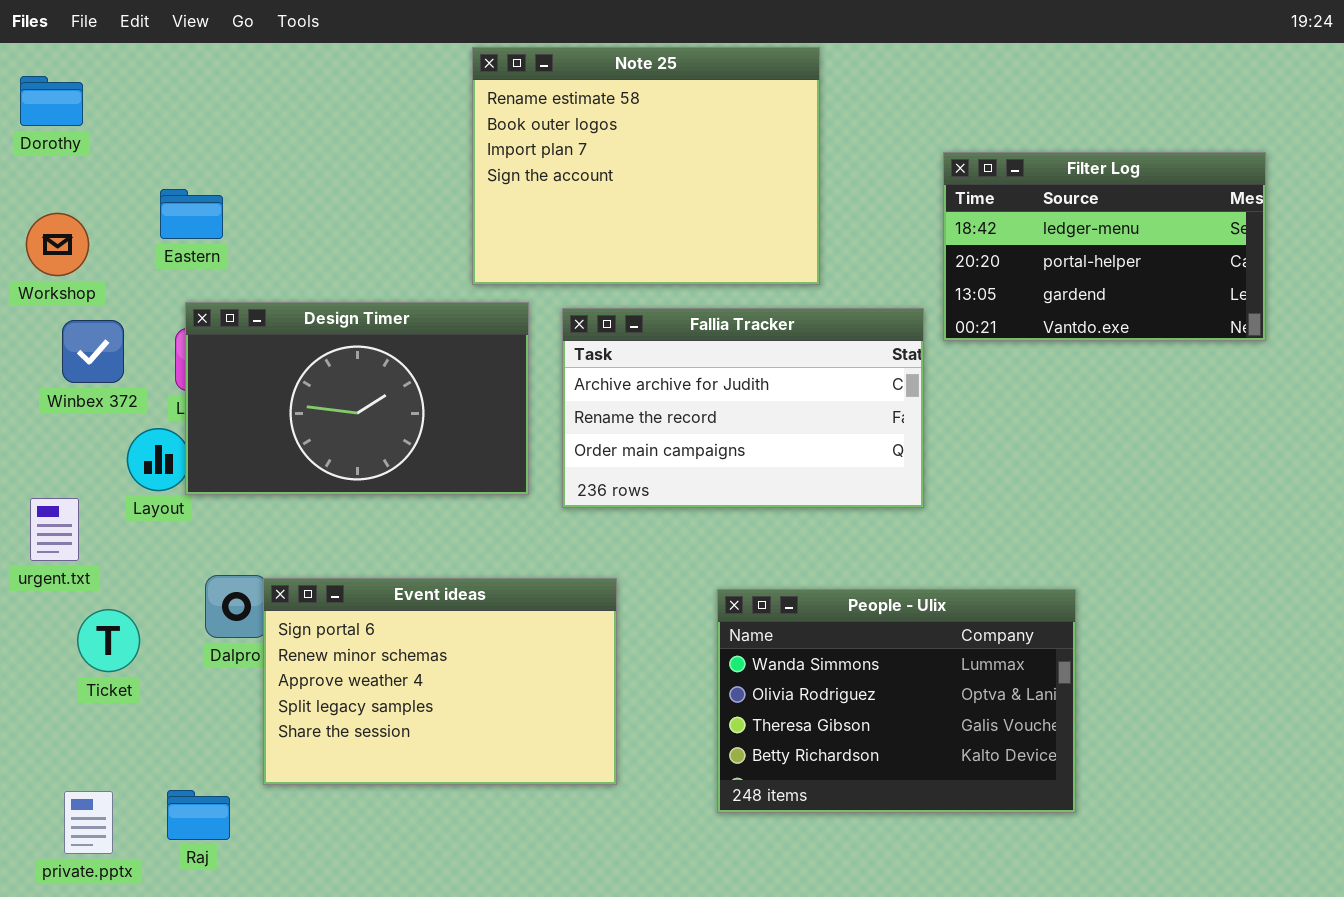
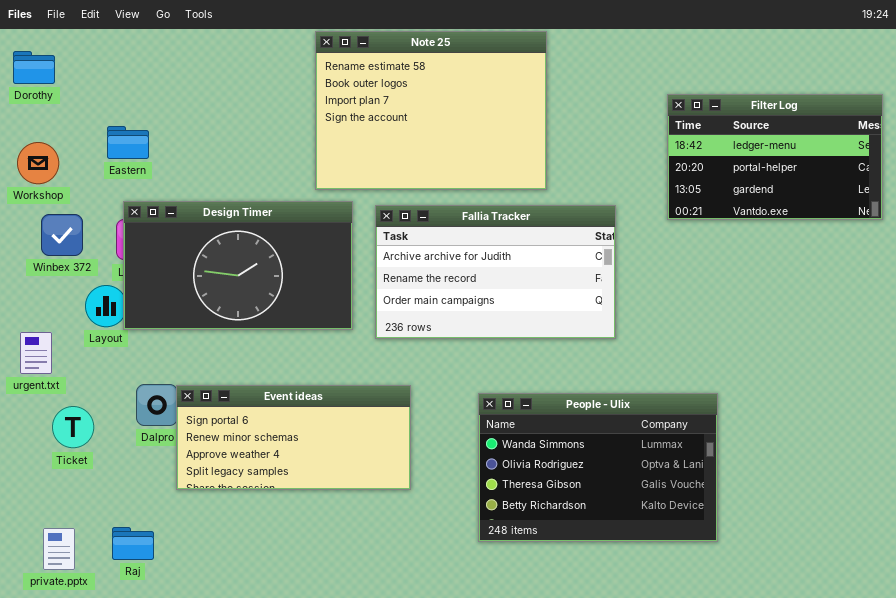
Filter Log: [943,152,1266,341] -> [667,94,883,220], moved
Event ideas: [263,578,617,785] -> [176,385,411,490], resized

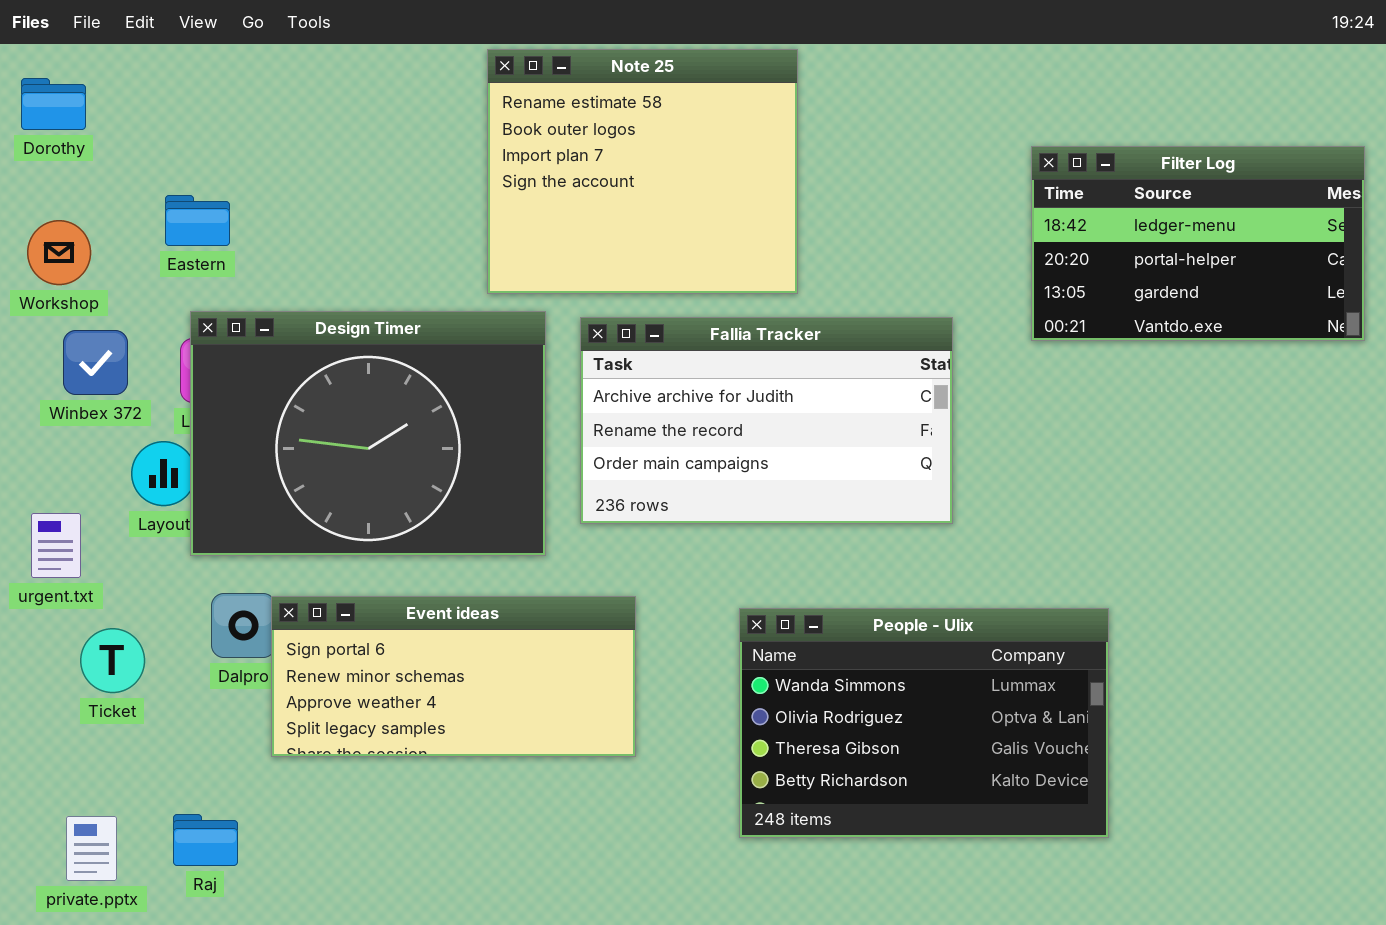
Note 25: [315,31,547,190] -> [487,49,798,294], resized
Design Timer: [123,201,353,330] -> [190,311,546,556], resized

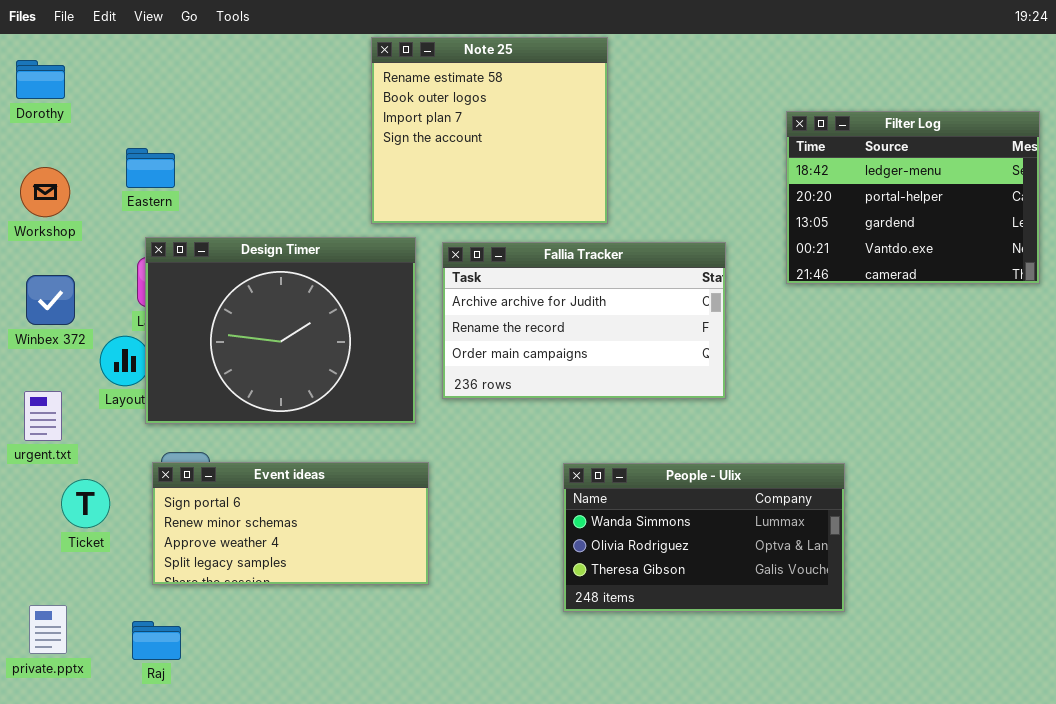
Filter Log: [1031,146,1365,341] -> [786,111,1040,284], resized
Winbex 372: [63,330,128,395] -> [26,275,75,325], moved
Event ideas: [271,596,636,757] -> [152,462,429,585], moved
People - Ulix: [739,608,1109,838] -> [563,463,845,612], resized
private.pptx: [66,816,117,881] -> [29,605,67,654], moved

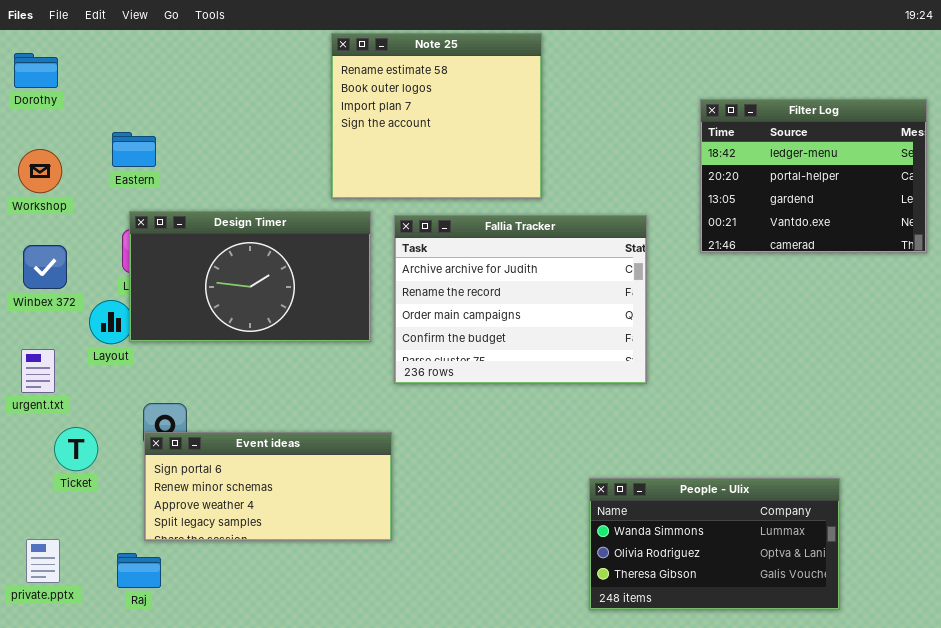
Design Timer: [145,237,416,424] -> [129,211,371,342], resized
Fallia Tracker: [442,242,726,399] -> [394,215,647,384], resized
Event ideas: [152,462,429,585] -> [144,432,392,541], moved
People - Ulix: [563,463,845,612] -> [589,478,840,610], moved

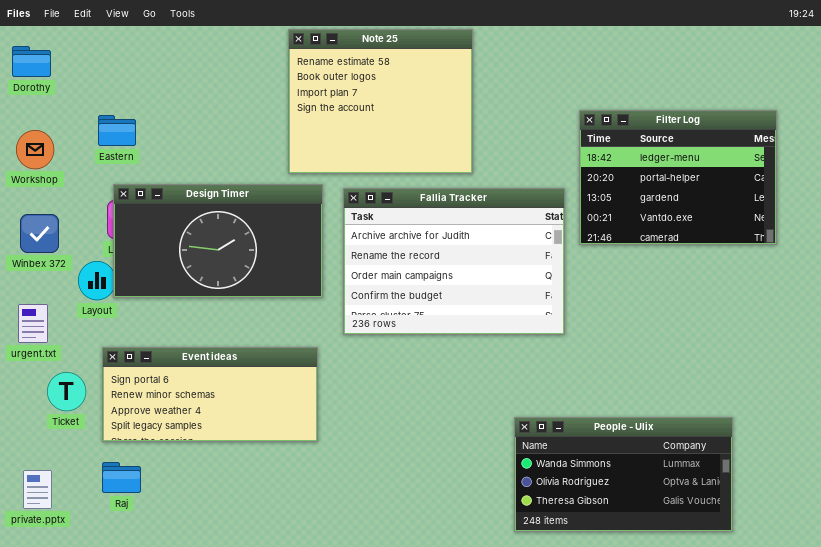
Filter Log: [700,99,927,253] -> [579,110,777,245], moved
Event ideas: [144,432,392,541] -> [102,347,318,442], moved
Raj: [117,553,161,588] -> [102,462,141,493], moved

